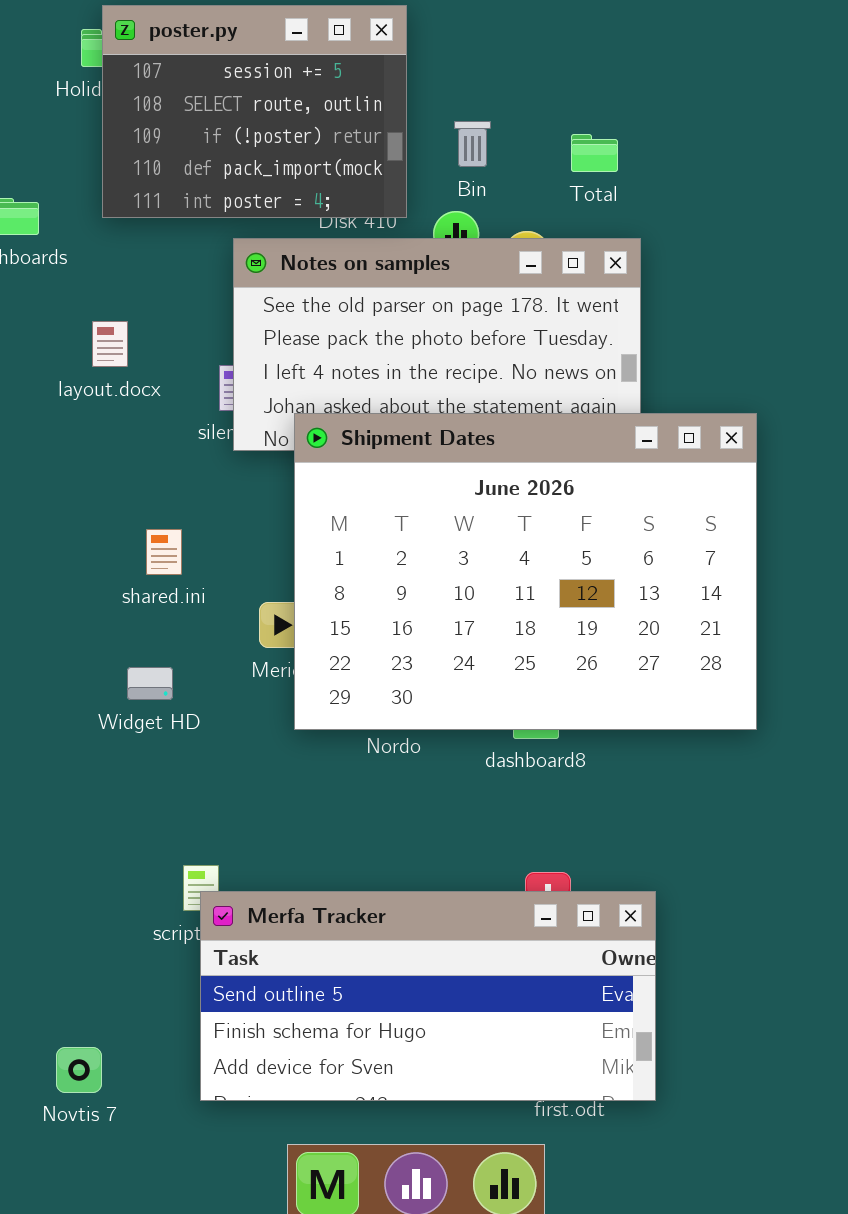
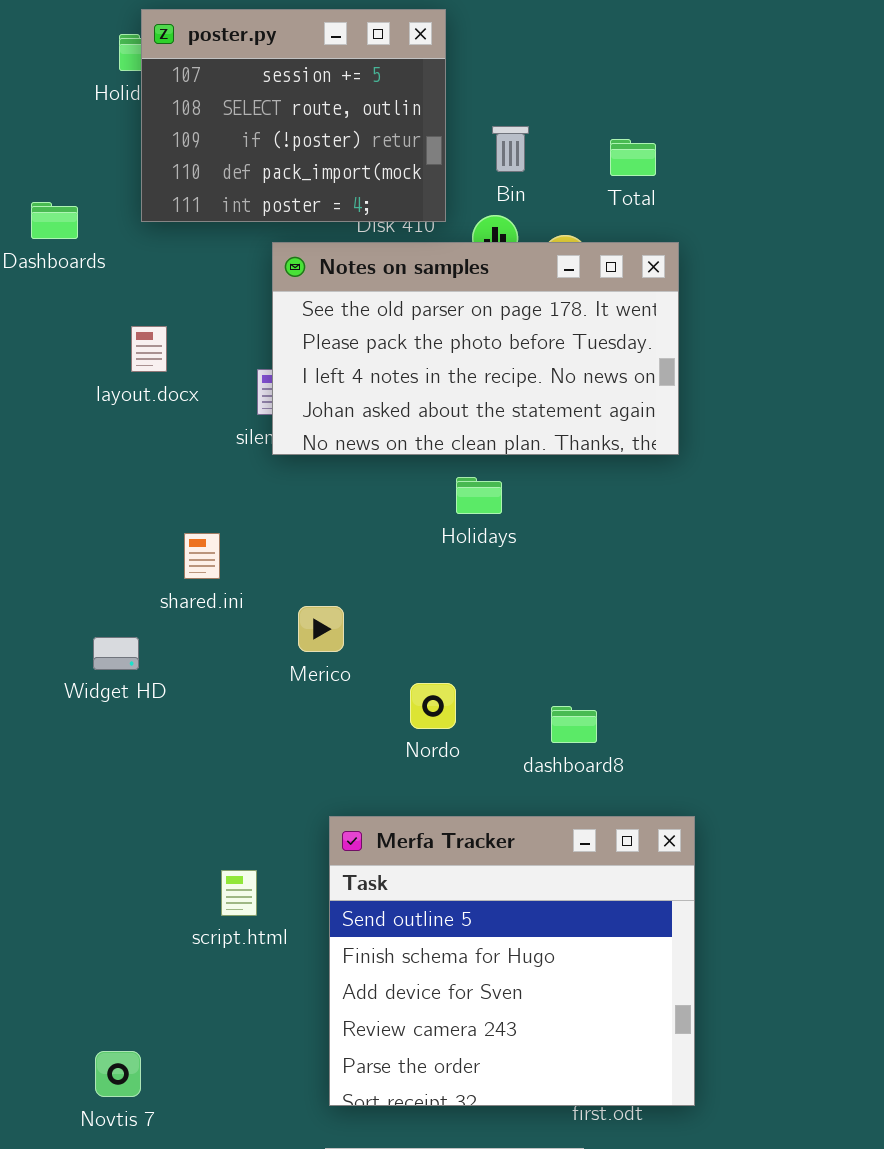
Shipment Dates: [294,413,757,730] -> none, closed
Widget HD: [127,667,173,700] -> [93,637,139,670], moved
Merfa Tracker: [200,891,656,1101] -> [329,816,695,1106], resized

